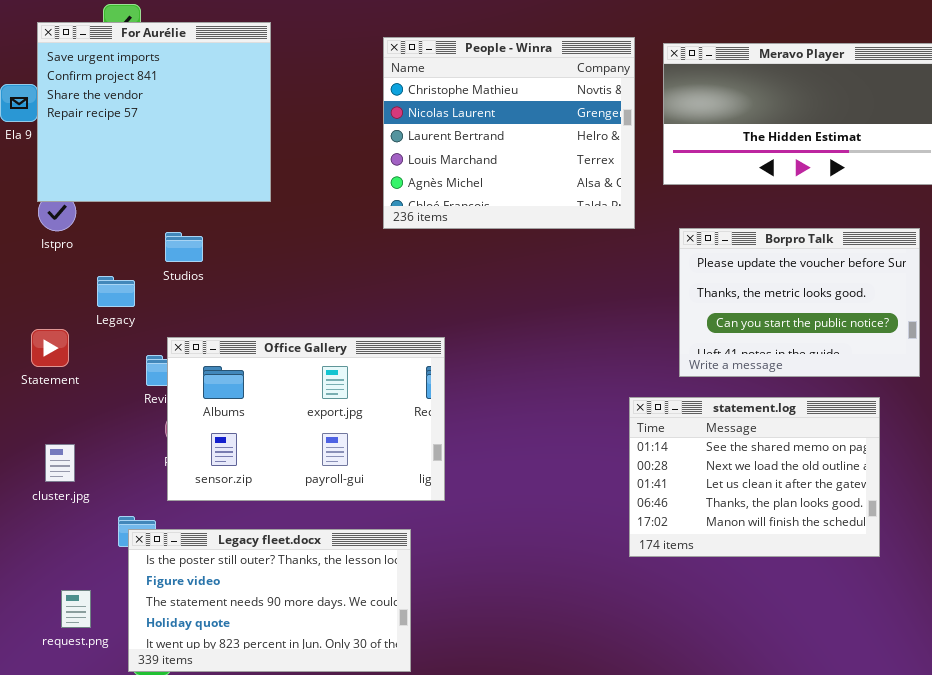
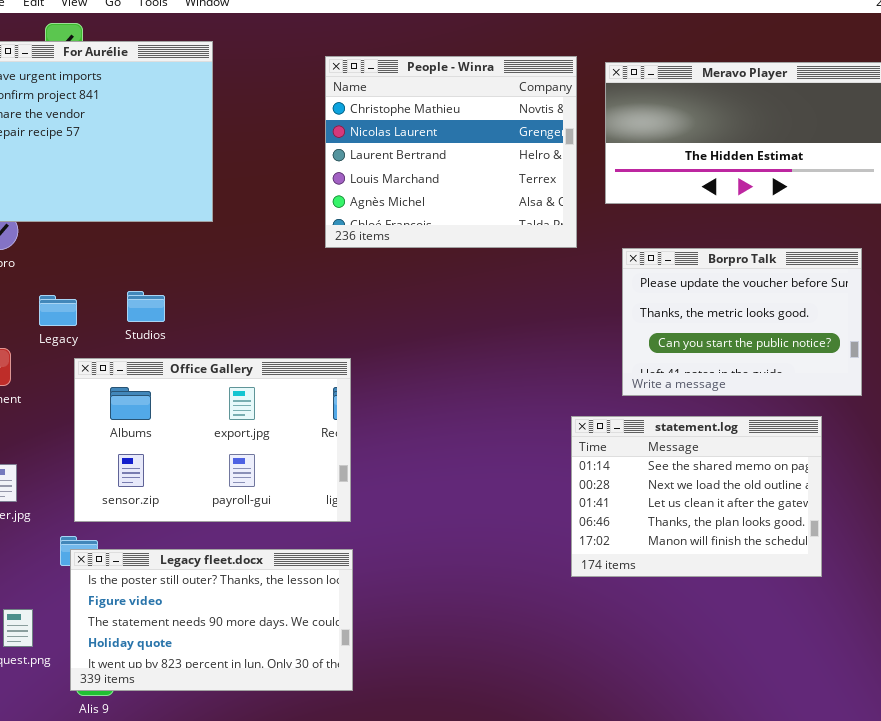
Studios: [165,232,203,262] -> [127,291,165,322], moved
Office Gallery: [167,337,445,501] -> [74,358,351,522], moved

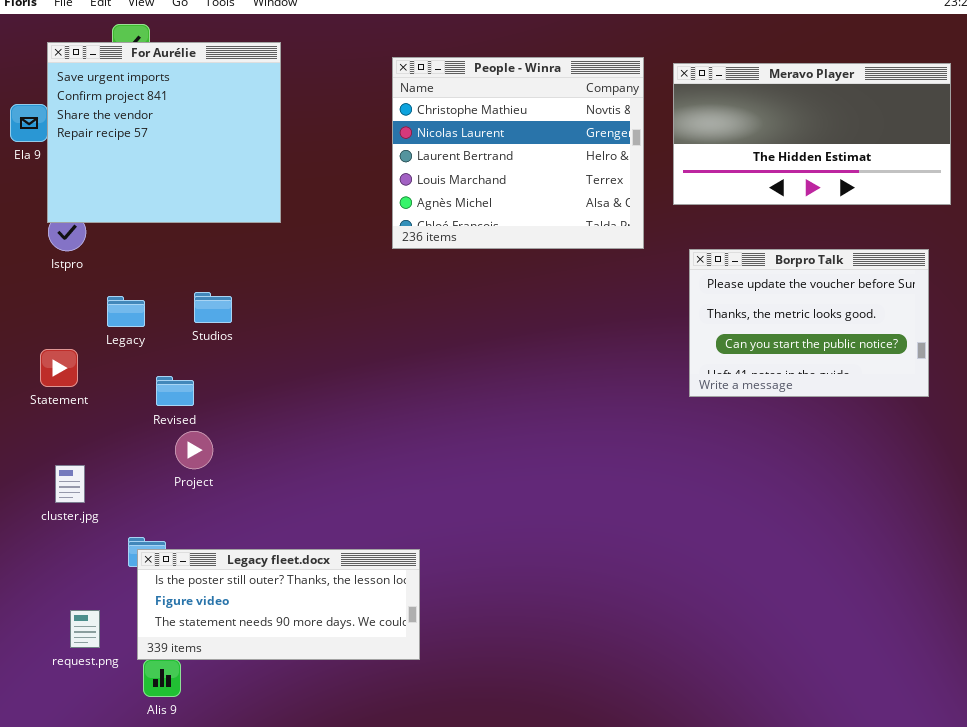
Office Gallery: [74,358,351,522] -> none, closed
statement.log: [571,416,822,577] -> none, closed
Legacy fleet.docx: [70,549,353,691] -> [137,549,420,660], resized

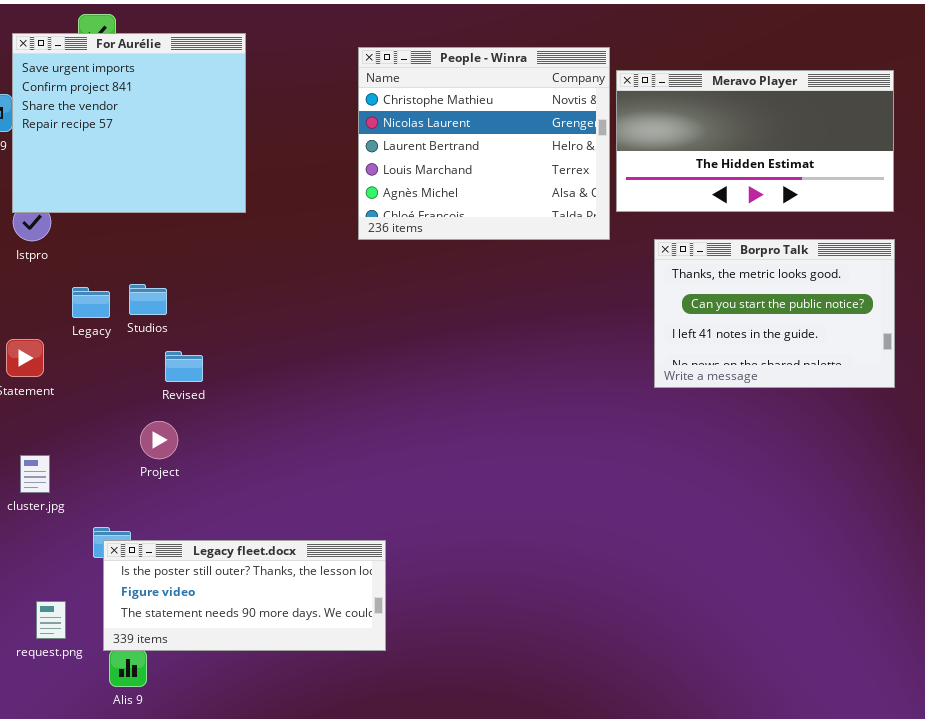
Meravo Player: [673,63,951,205] -> [616,70,894,212], moved
Borpro Talk: [689,249,929,397] -> [654,239,895,388], scrolled down 1 row
Studios: [194,292,232,323] -> [129,284,167,315], moved
Revised: [156,376,194,406] -> [165,351,203,382], moved

